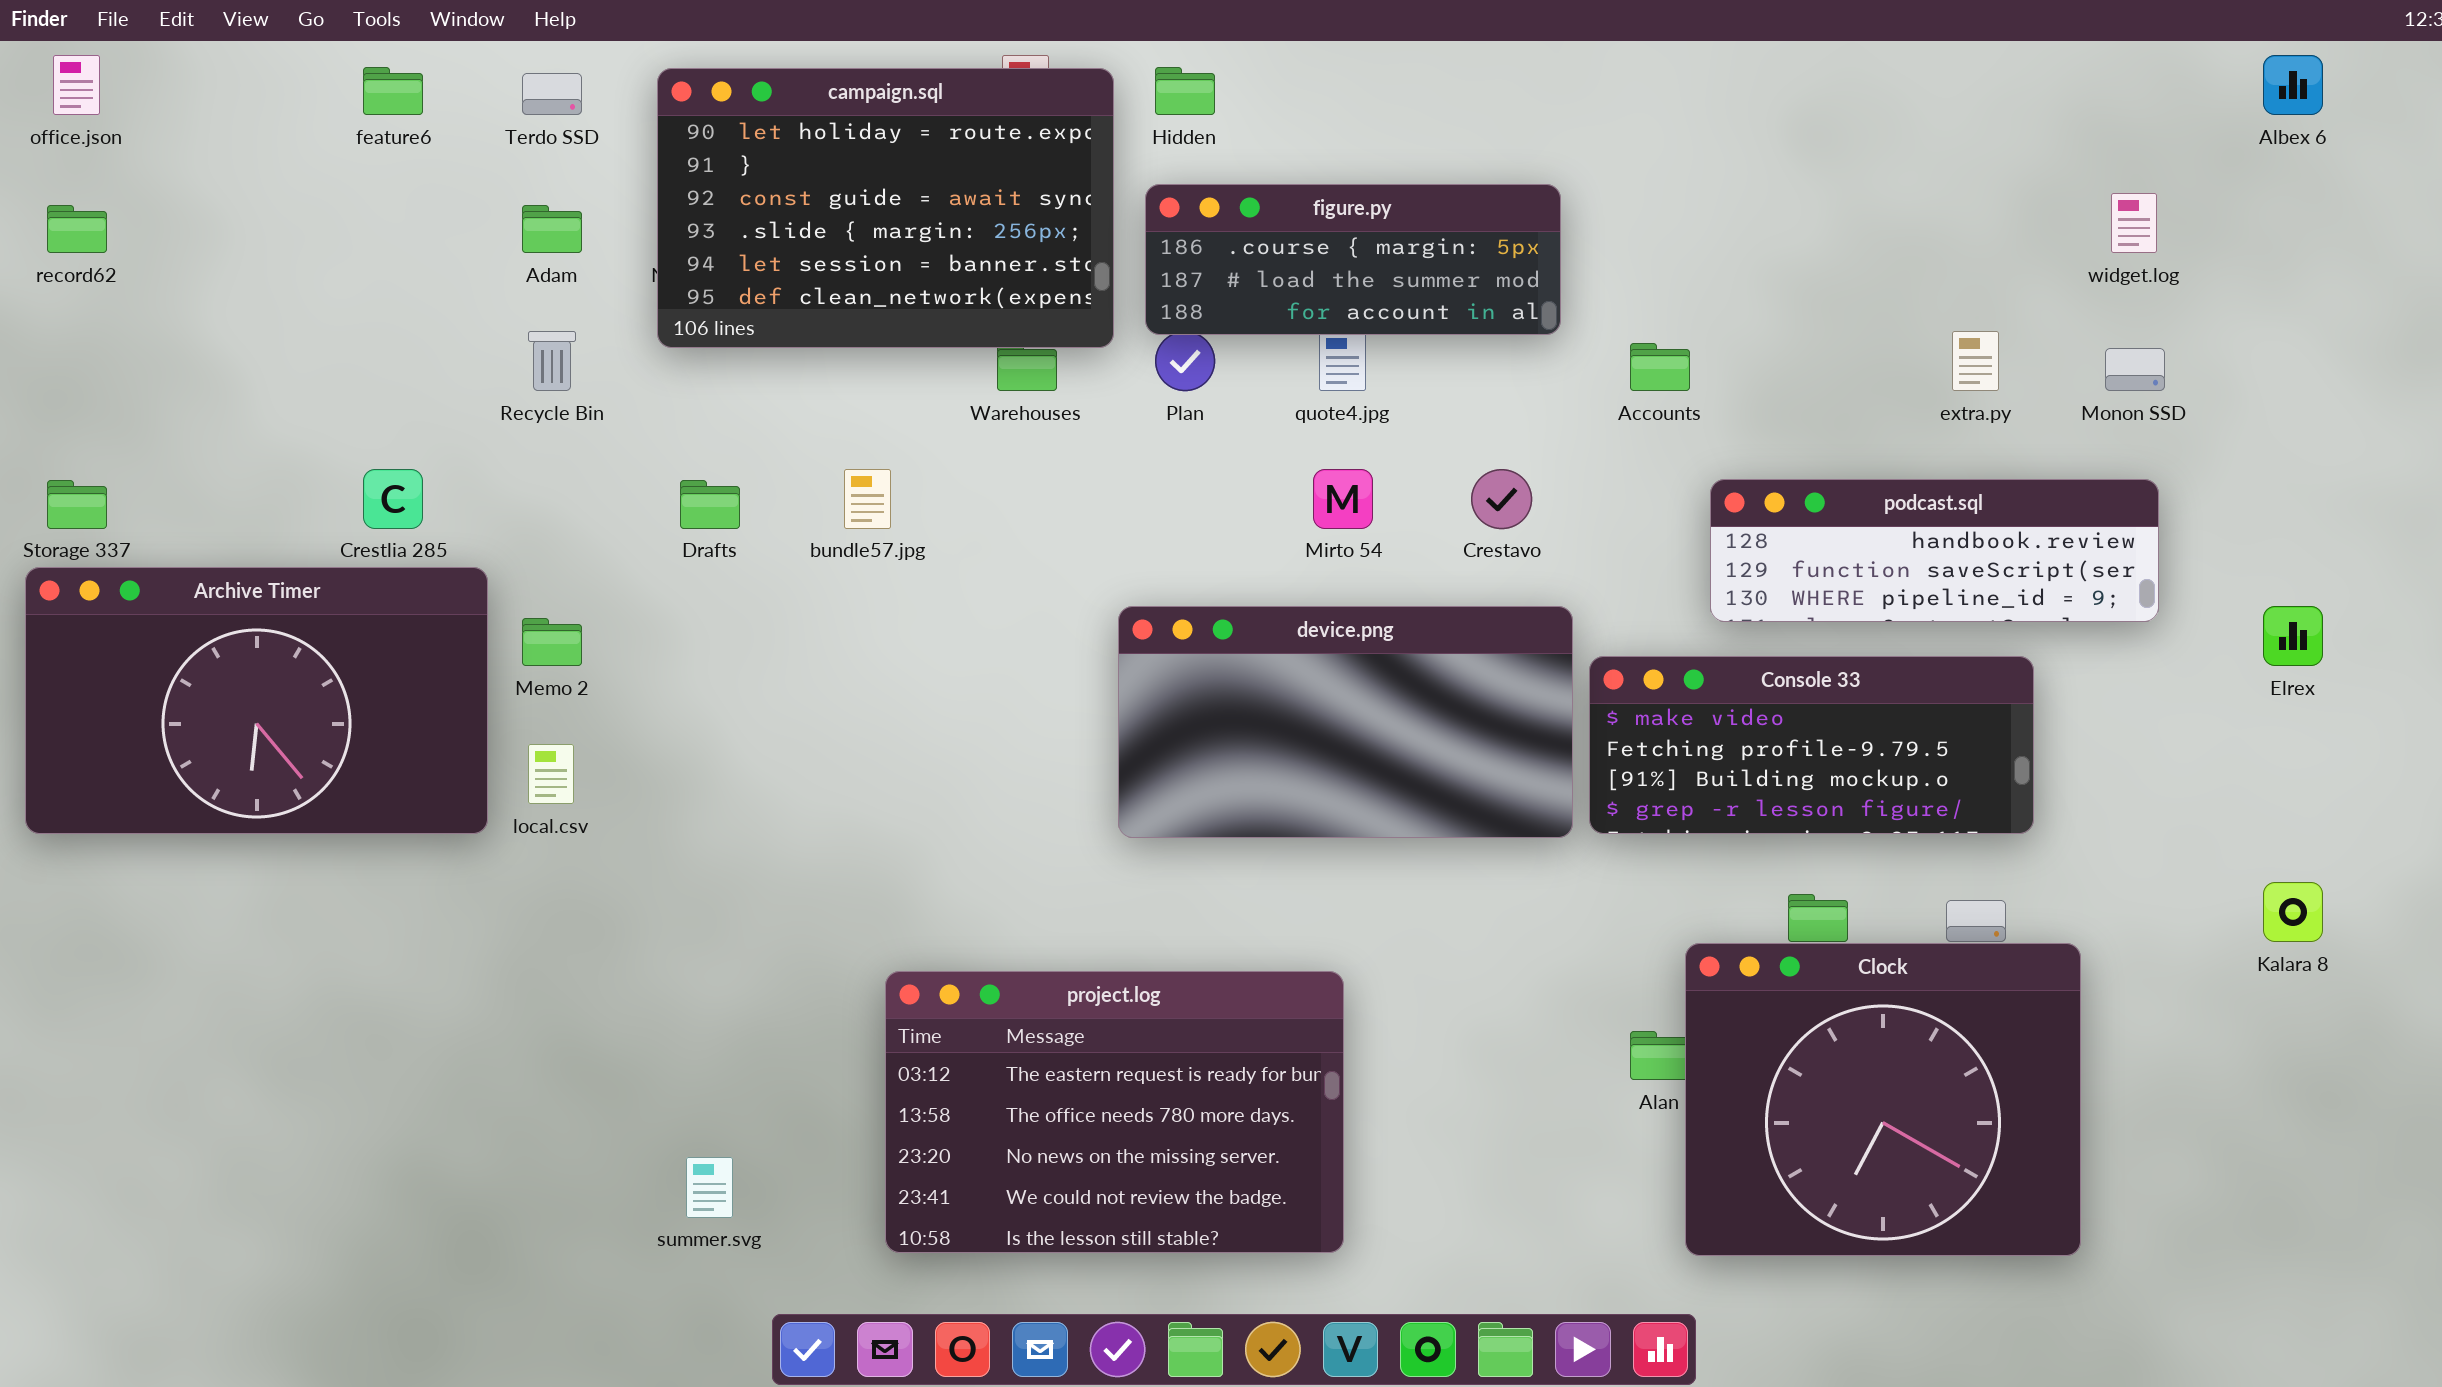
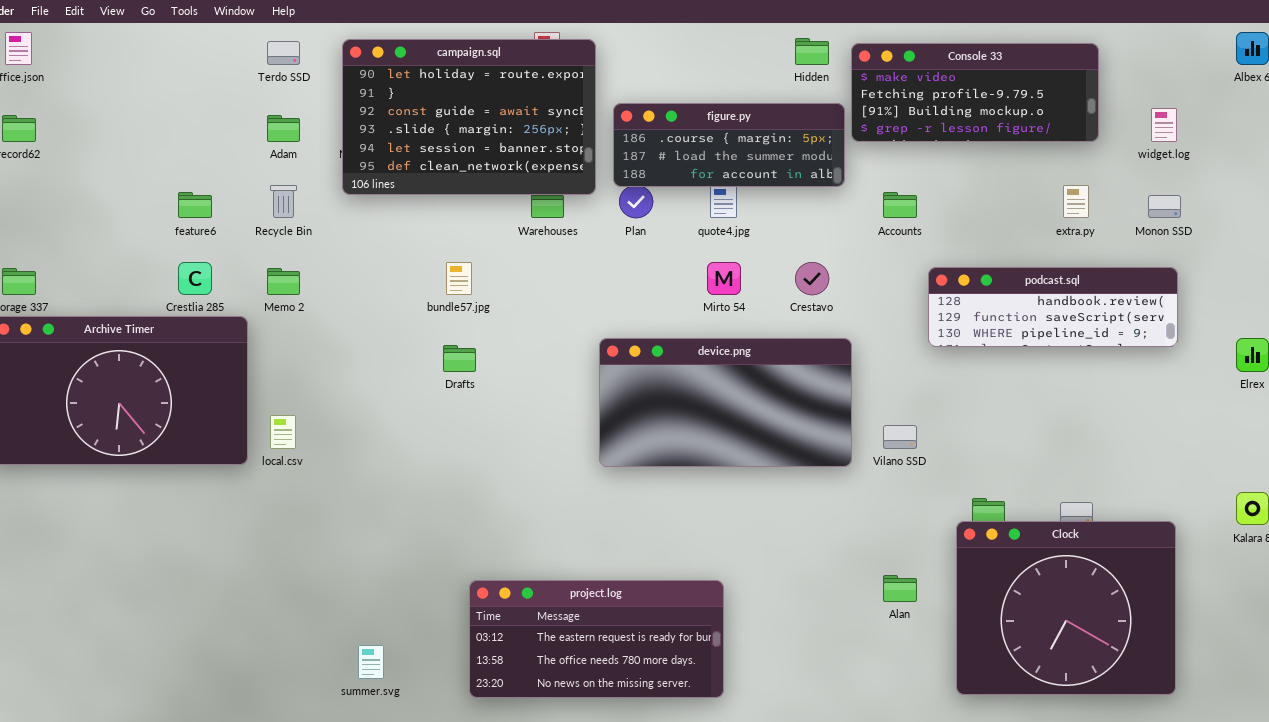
feature6: [363,67,423,115] -> [178,192,212,218], moved
Hidden: [1155,67,1215,115] -> [795,38,829,65], moved
Drafts: [680,480,740,529] -> [443,345,476,372], moved
Memo 2: [522,618,582,666] -> [267,268,300,295], moved
Console 33: [1589,656,2034,834] -> [851,43,1099,142], moved
Clock: [1685,943,2081,1256] -> [956,521,1176,695], moved
project.log: [885,971,1344,1253] -> [469,580,724,698], resized

